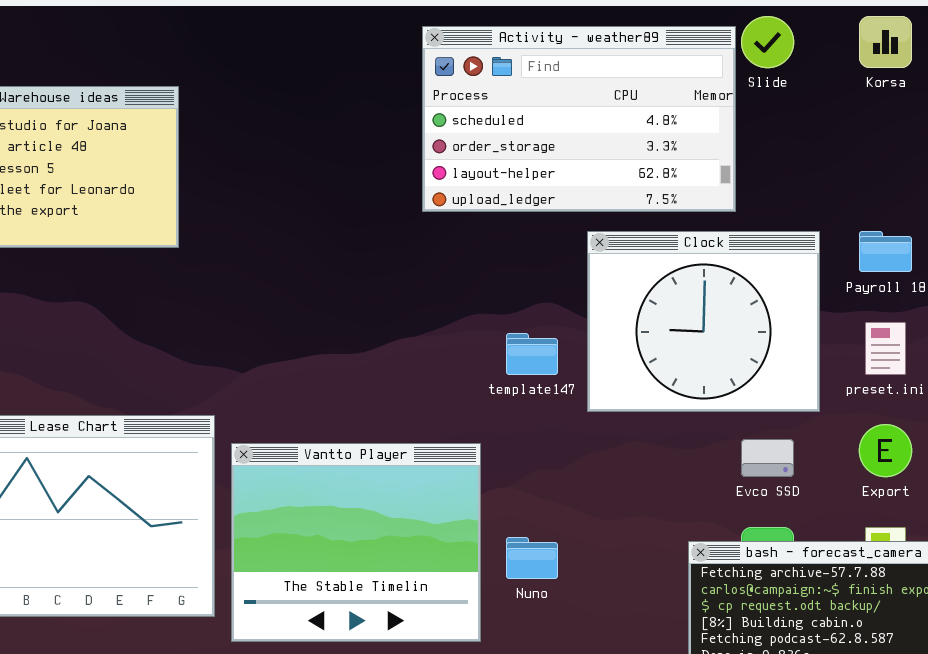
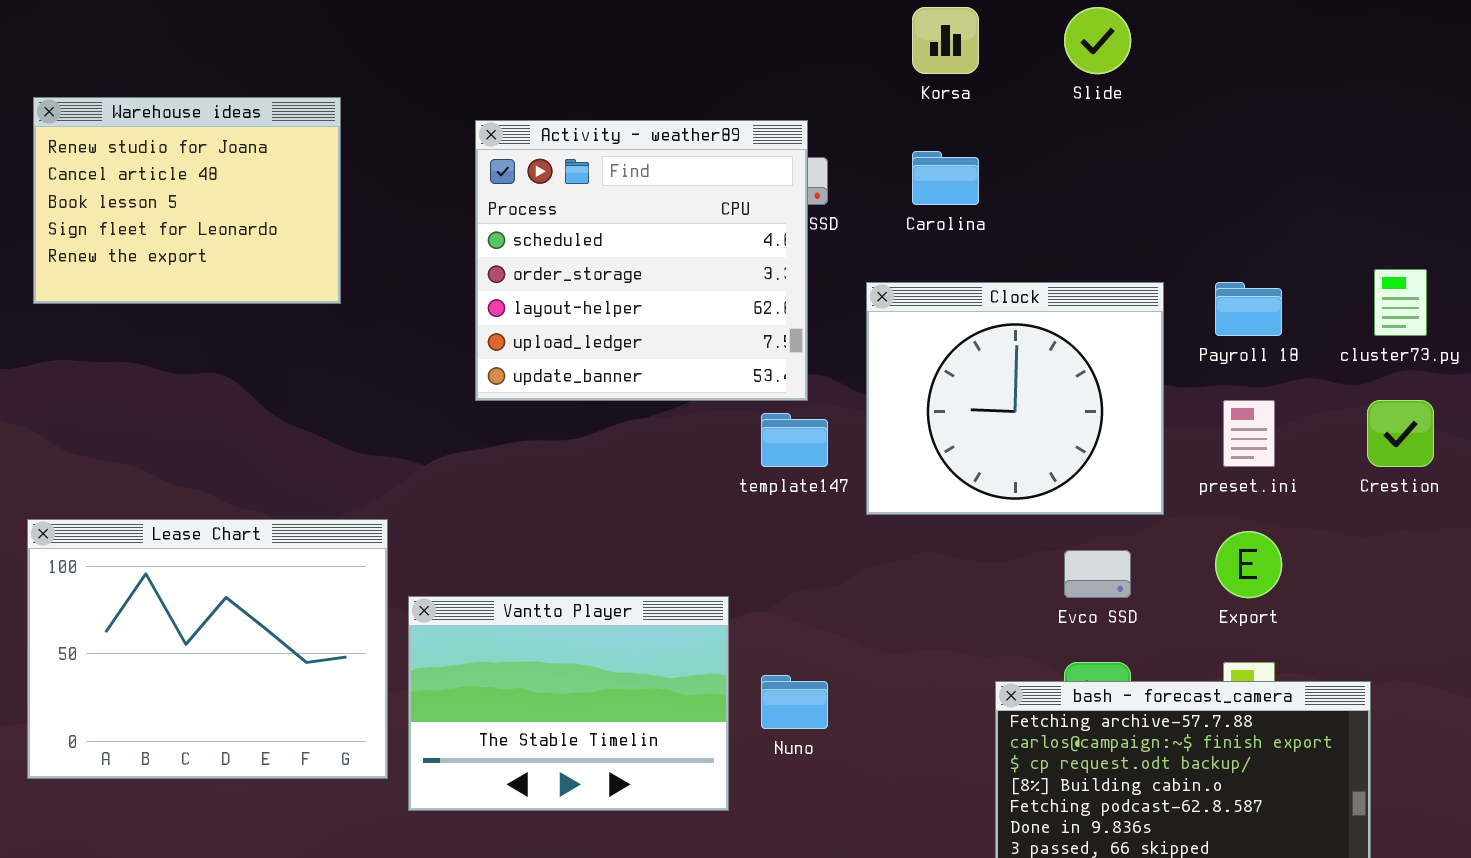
Korsa: [859,16,912,68] -> [912,7,979,74], moved
Activity - weather89: [422,26,736,212] -> [475,120,808,401], moved, resized
Vantto Player: [231,443,481,642] -> [408,596,729,811], resized

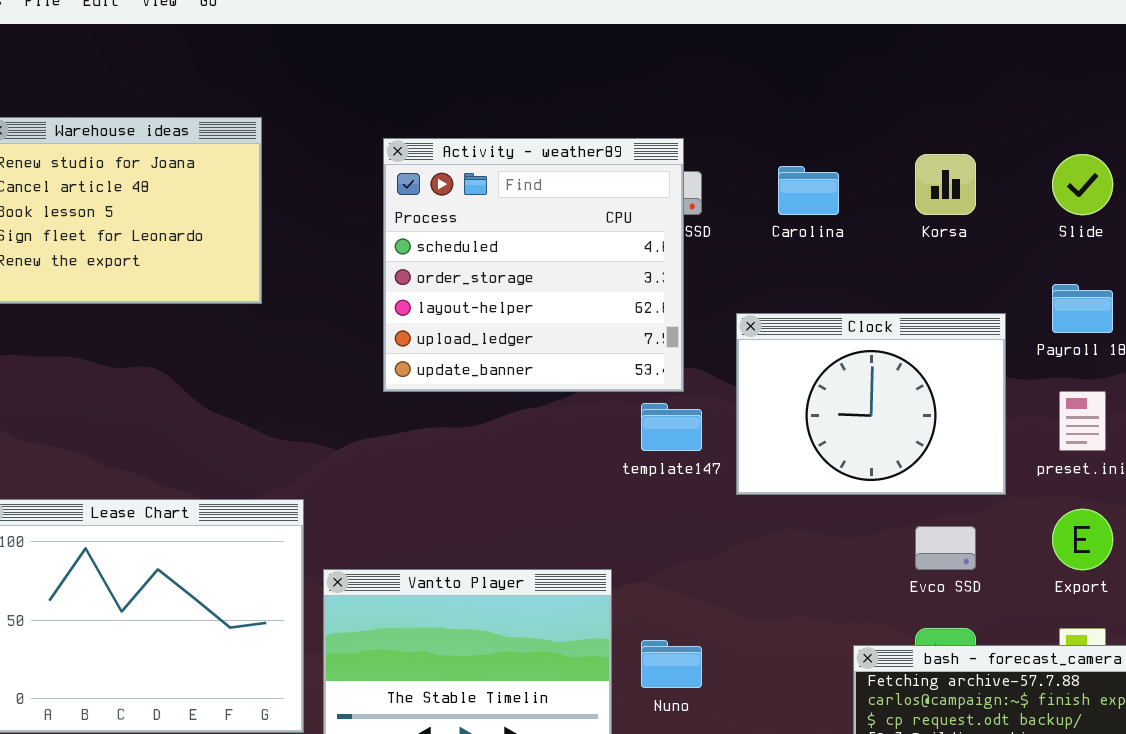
Korsa: [912,7,979,74] -> [915,154,976,215], moved
Slide: [1064,7,1131,74] -> [1052,154,1113,215], moved
Clock: [866,282,1164,515] -> [736,313,1006,495], resized

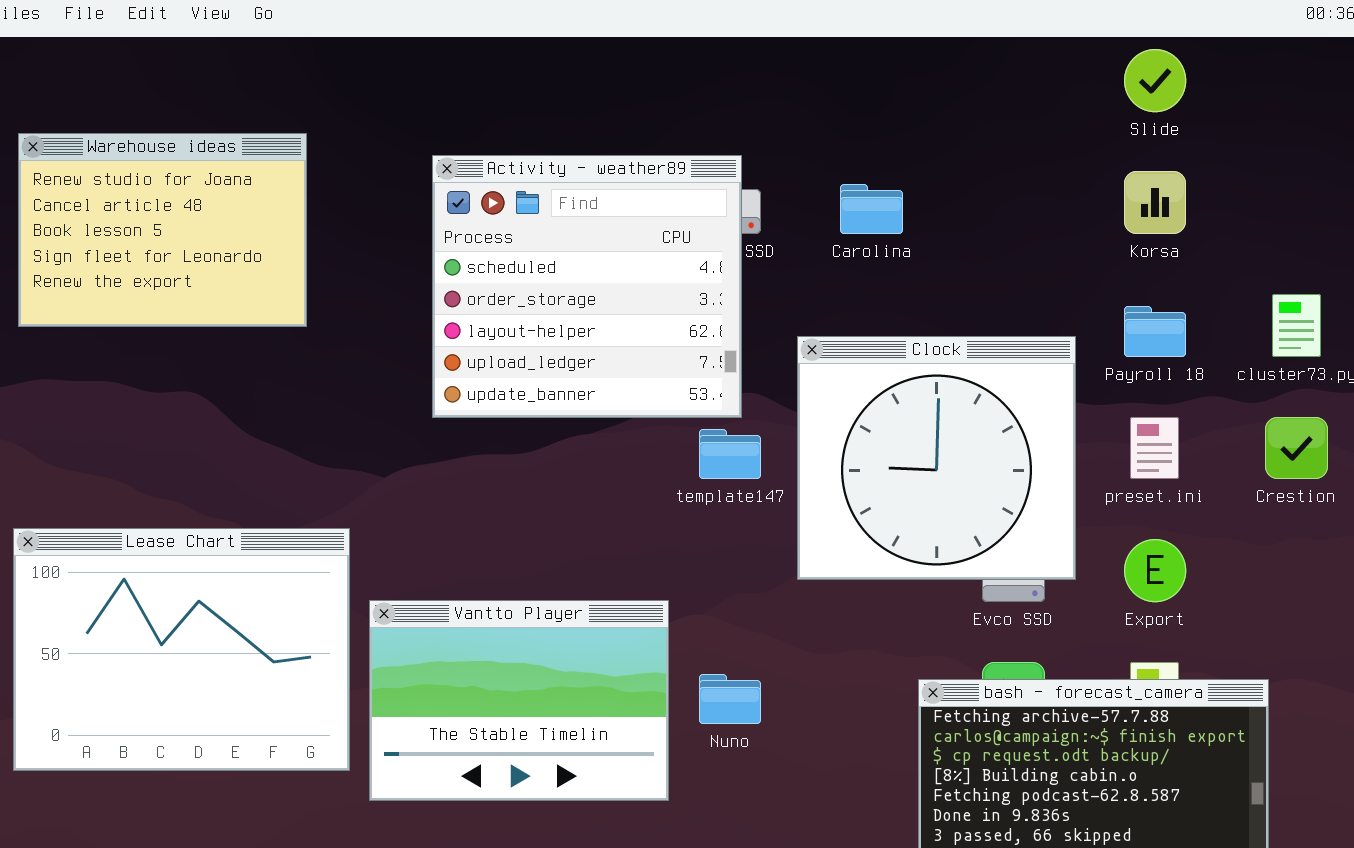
Korsa: [915,154,976,215] -> [1124,171,1186,234], moved
Slide: [1052,154,1113,215] -> [1124,49,1186,112], moved
Clock: [736,313,1006,495] -> [797,336,1076,580], resized

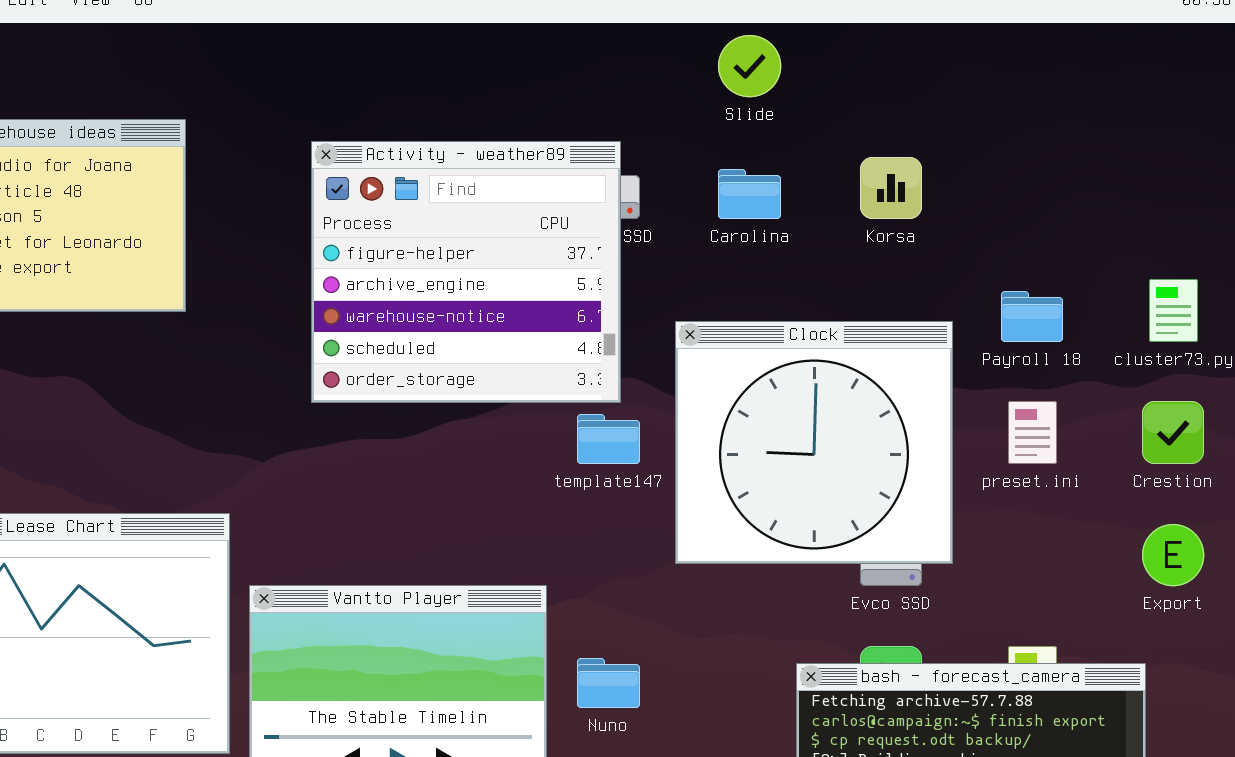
Slide: [1124,49,1186,112] -> [718,35,781,97], moved
Activity - weather89: [432,155,742,418] -> [311,141,621,403], scrolled up 3 rows
Korsa: [1124,171,1186,234] -> [860,157,922,219], moved
Export: [1124,539,1186,602] -> [1142,524,1204,586], moved

